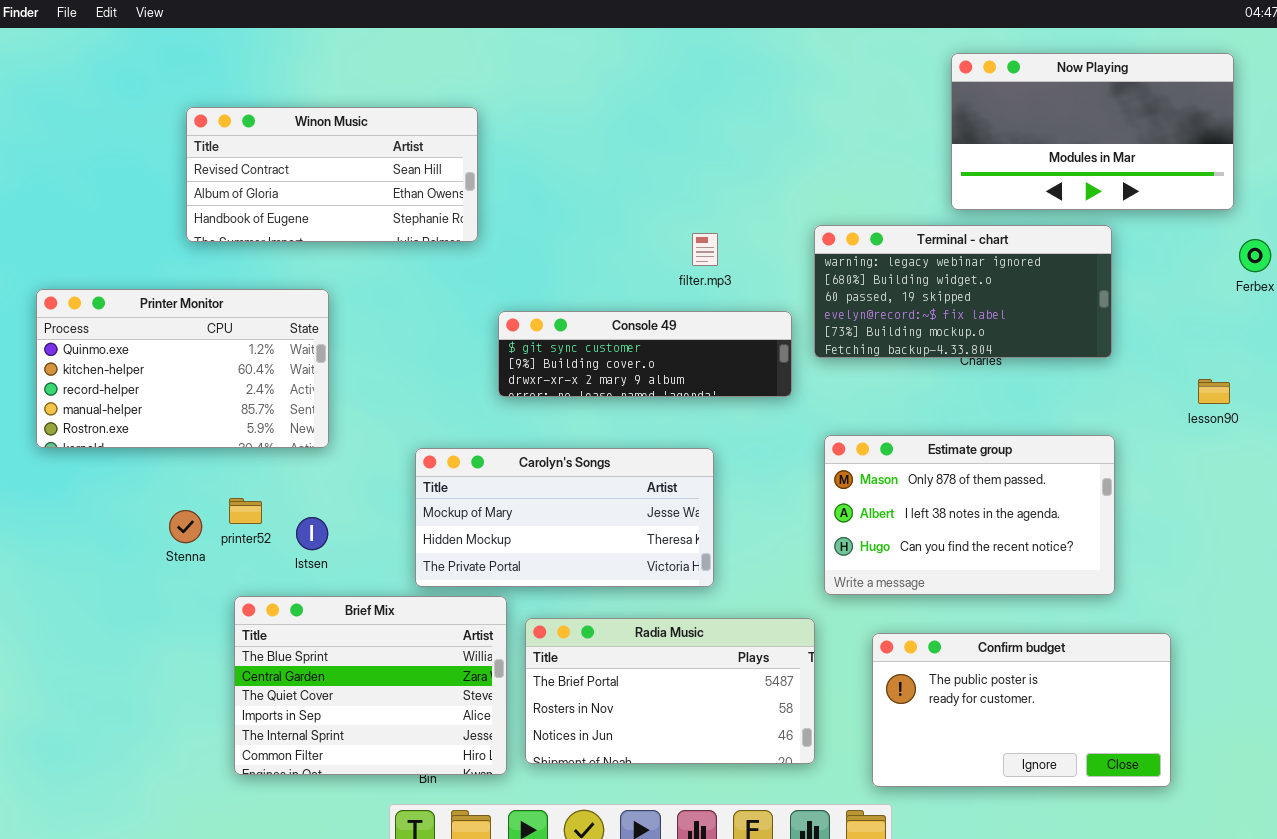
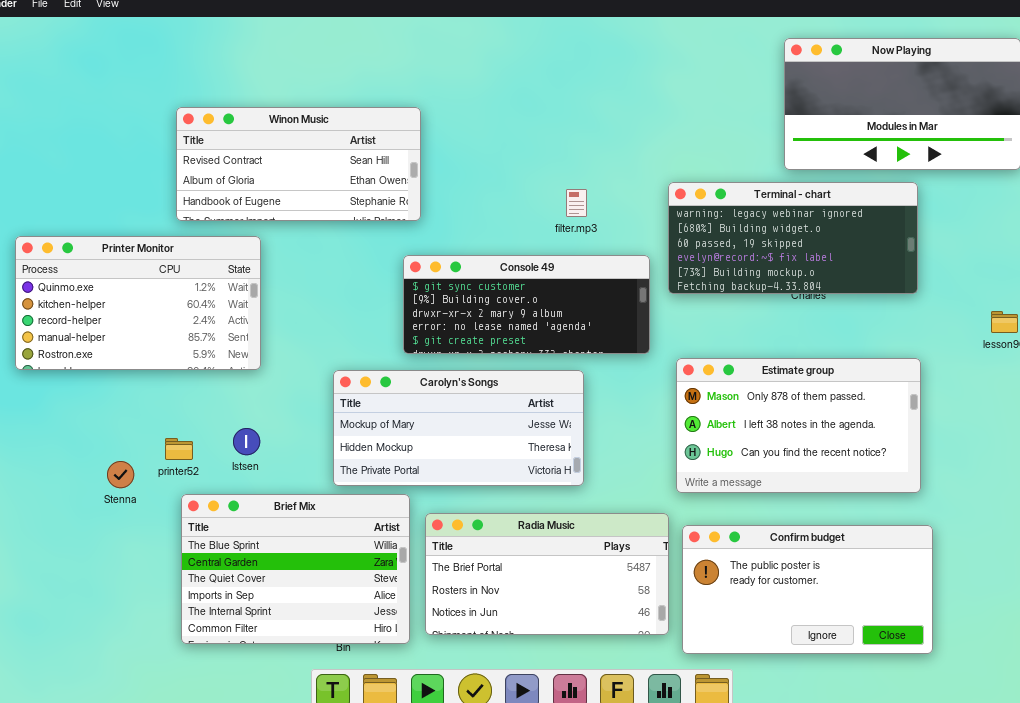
Winon Music: [186,107,478,242] -> [176,107,421,221], moved
Console 49: [498,311,792,397] -> [403,255,650,354], resized
printer52: [229,498,262,524] -> [165,438,193,460], moved
Stenna: [169,510,202,543] -> [107,461,134,488], moved
Confirm budget: [872,633,1171,787] -> [682,525,933,654], moved

